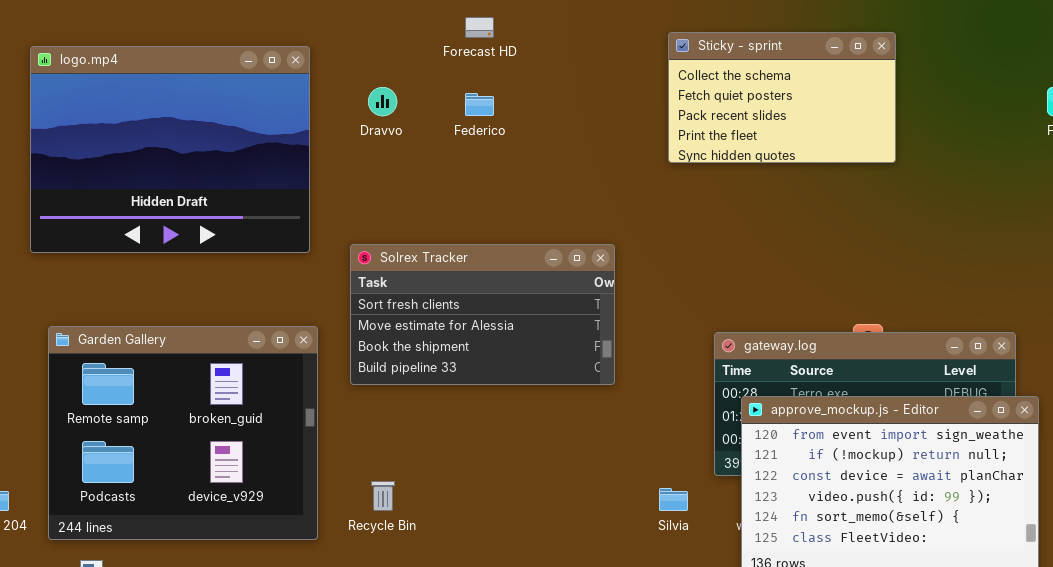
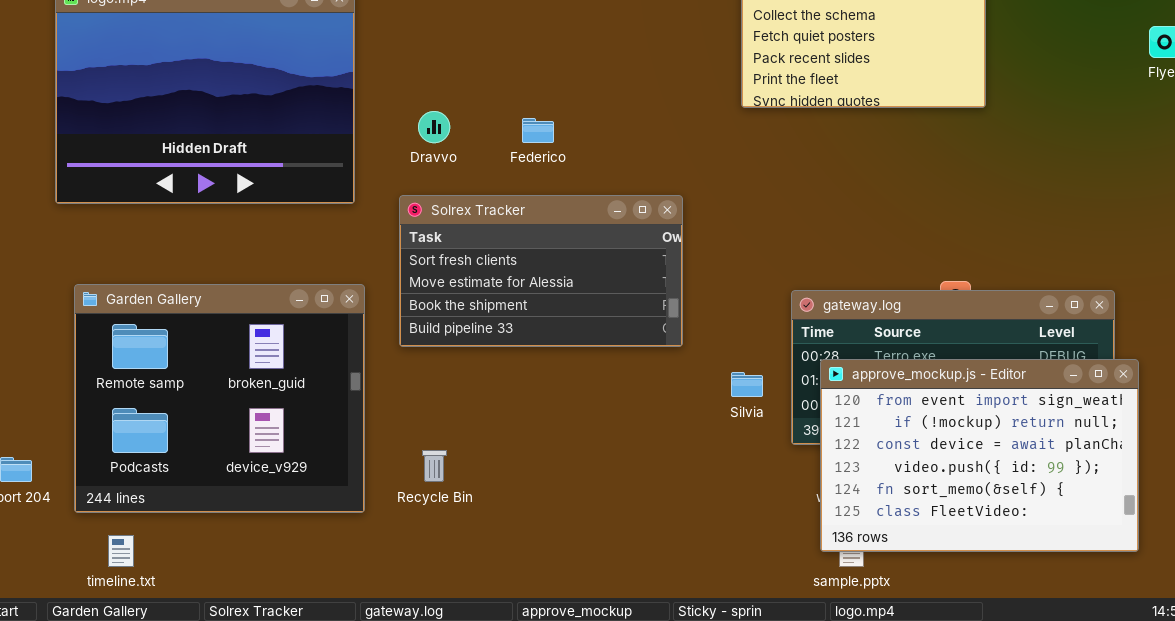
Dravvo: [368,87,397,116] -> [418,111,450,143], moved
Federico: [465,93,494,116] -> [522,118,554,143], moved
Silvia: [659,488,688,511] -> [731,372,763,397], moved

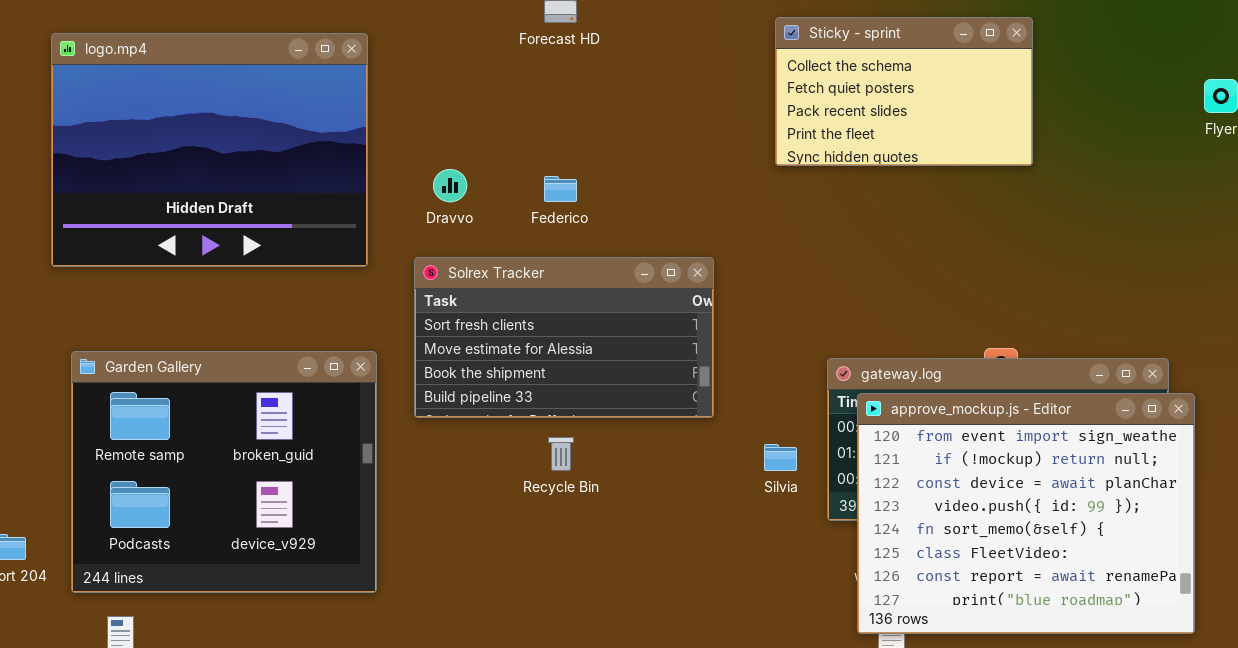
approve_mockup.js - Editor: [820,359,1139,552] -> [857,393,1195,634], resized
Recycle Bin: [422,450,447,482] -> [548,437,574,471], moved

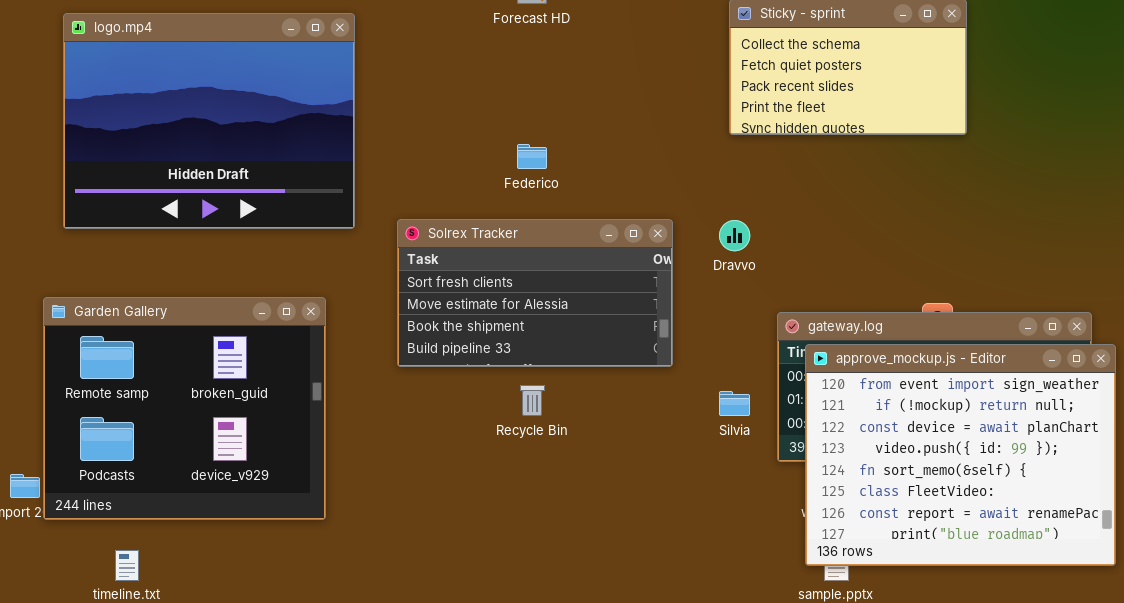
Dravvo: [433,169,467,202] -> [719,220,750,251], moved
Garden Gallery: [71,351,377,593] -> [43,297,326,520], moved

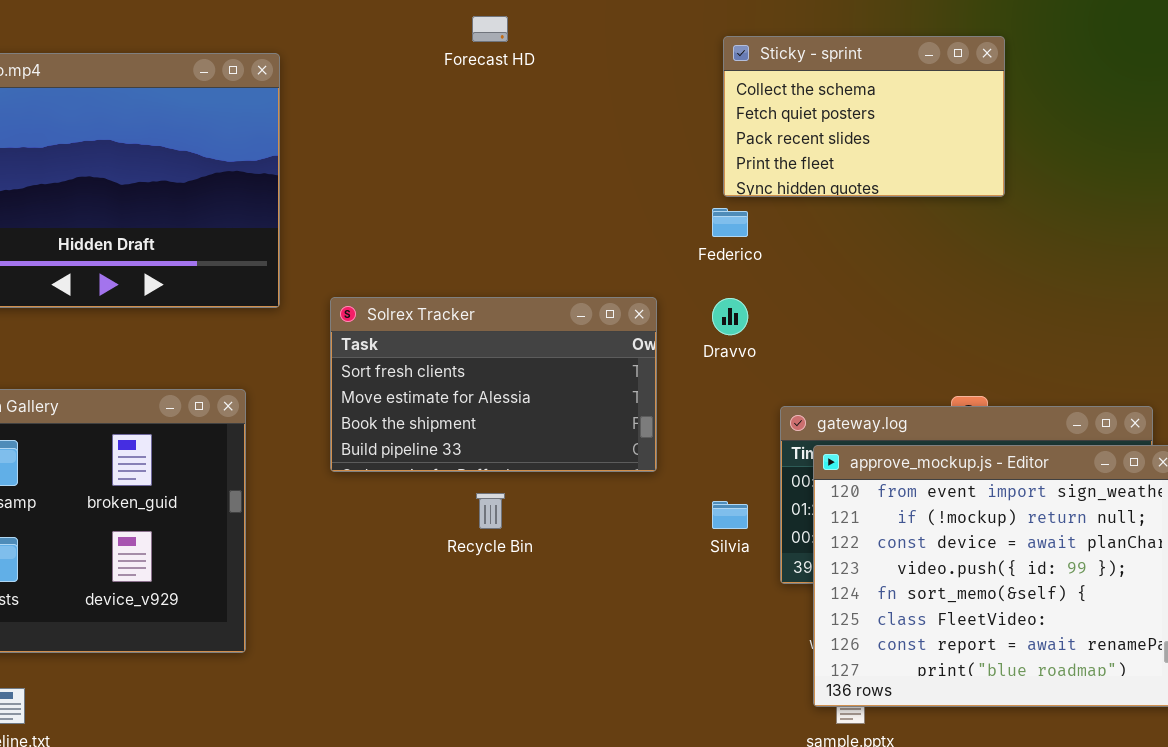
Federico: [517,144,547,169] -> [712,208,748,237], moved

